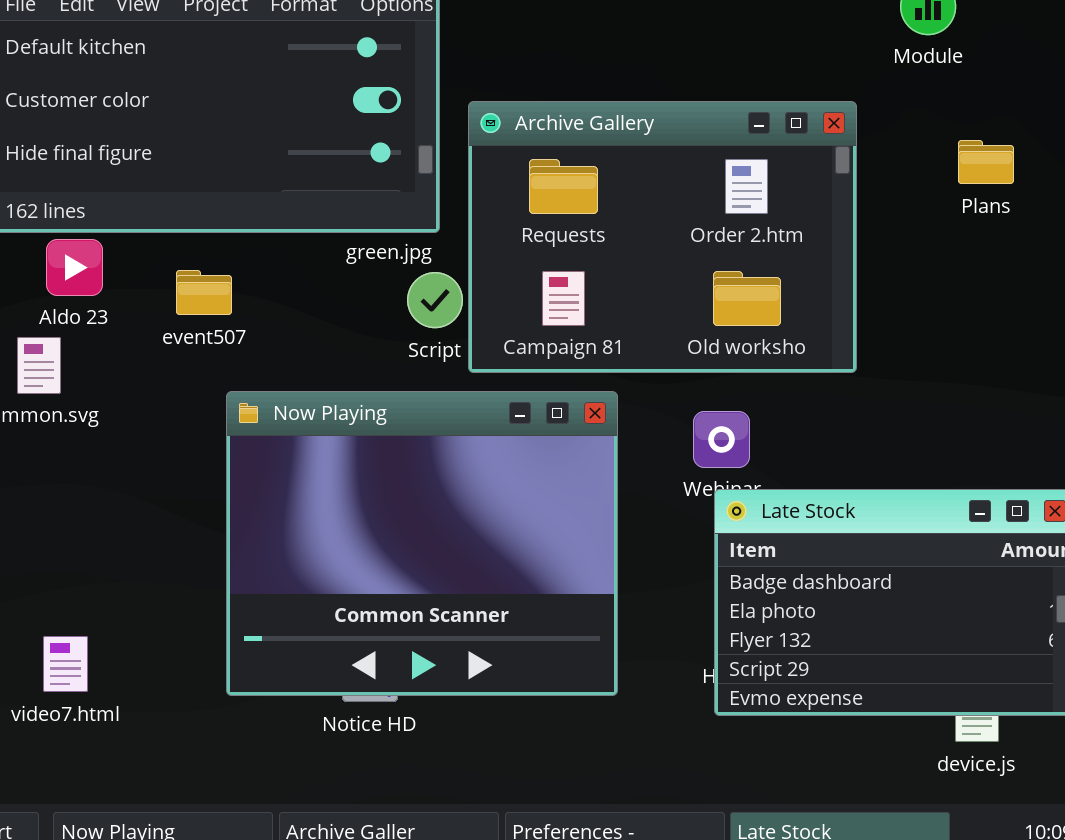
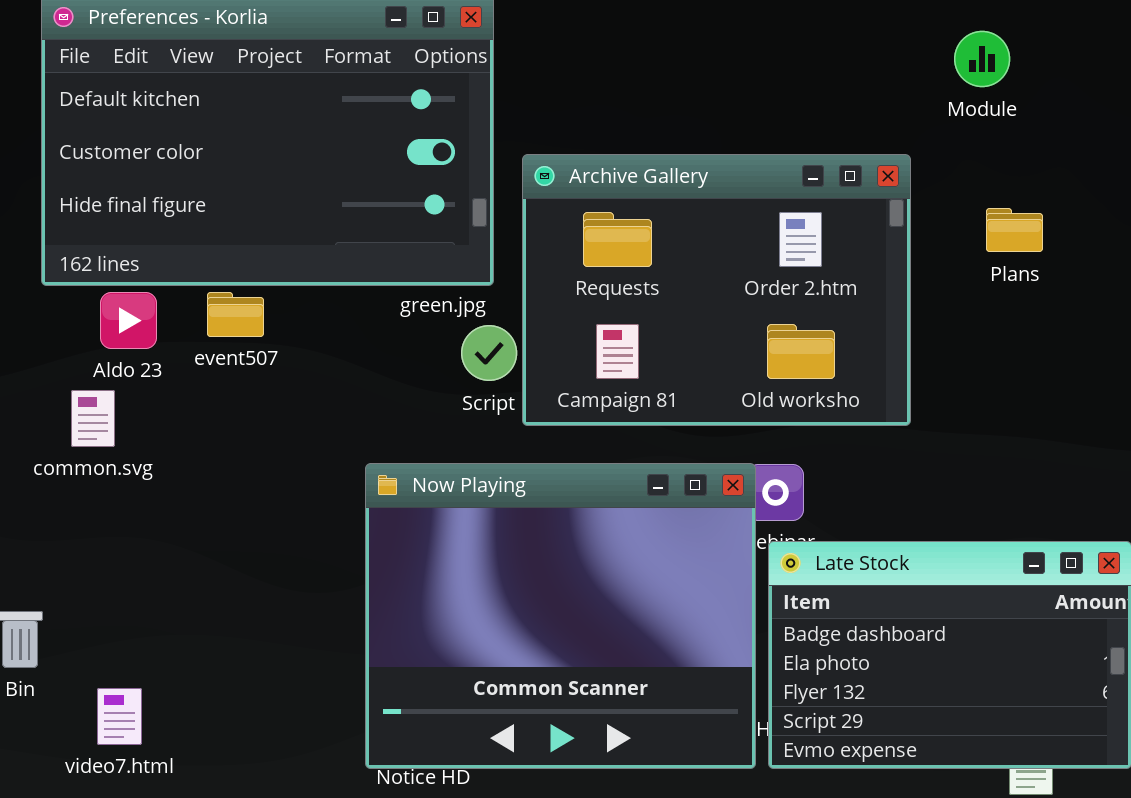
Plans: [958,140,1014,184] -> [986,208,1043,252], moved
event507: [176,270,232,315] -> [207,292,264,337], moved
Now Playing: [226,391,618,696] -> [365,463,756,769], moved

